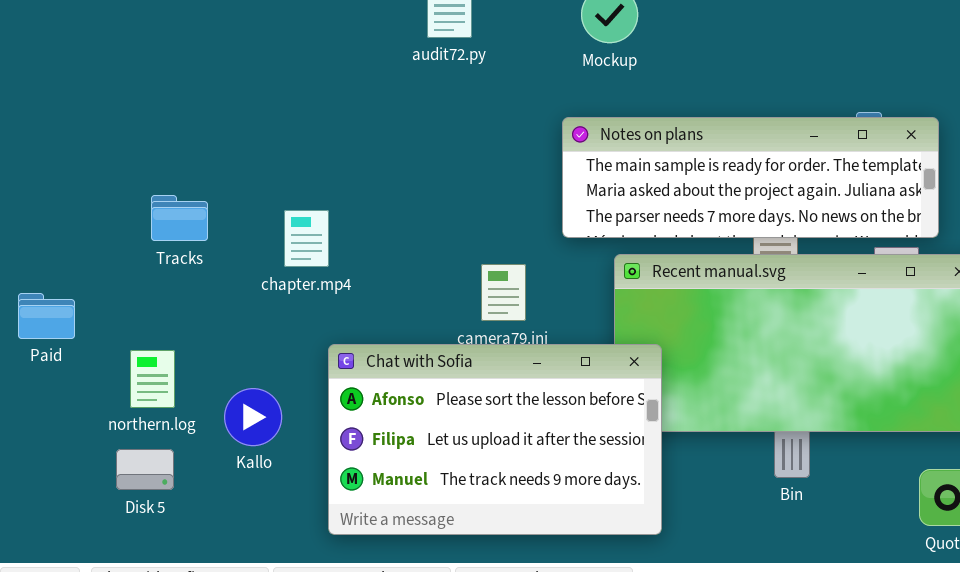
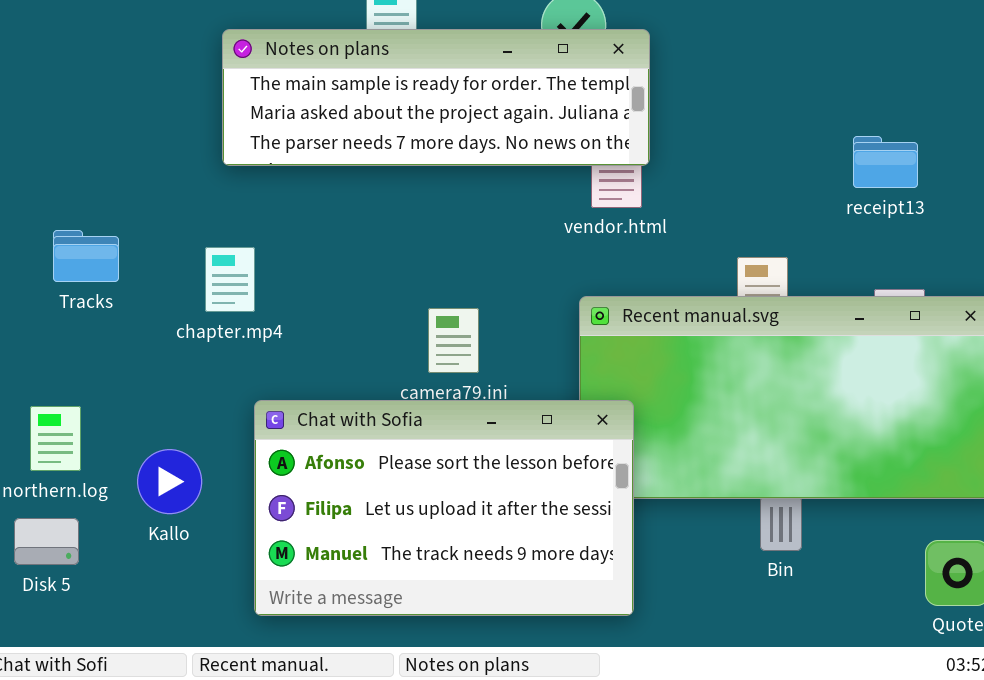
Notes on plans: [562,117,939,238] -> [222,29,650,166], moved

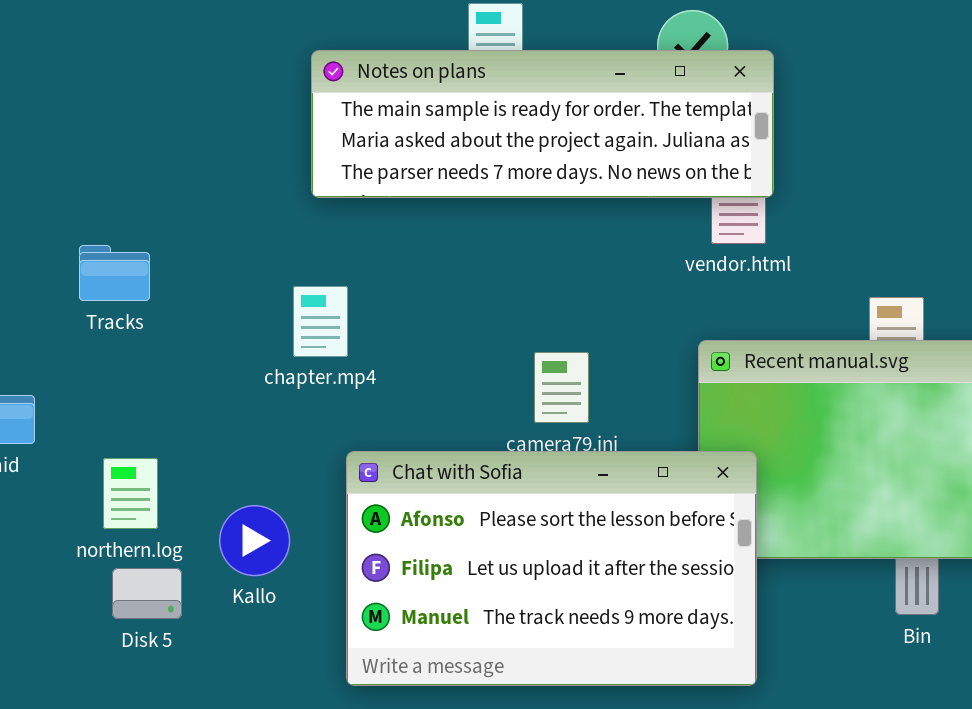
Tracks: [53,230,119,282] -> [79,245,150,301], moved
Disk 5: [14,518,79,565] -> [112,568,182,619], moved

